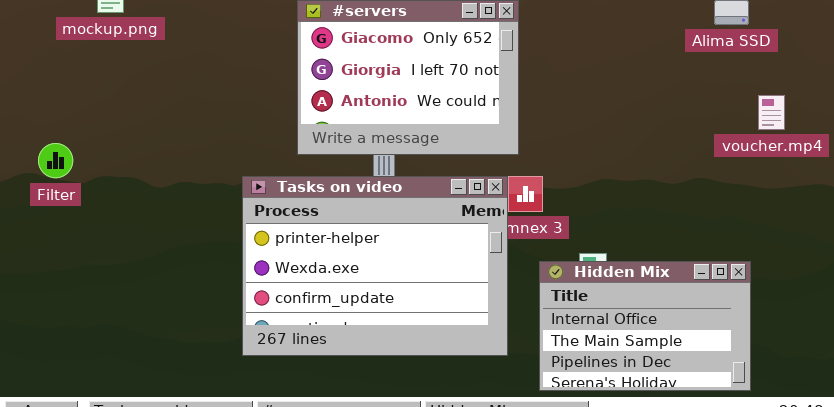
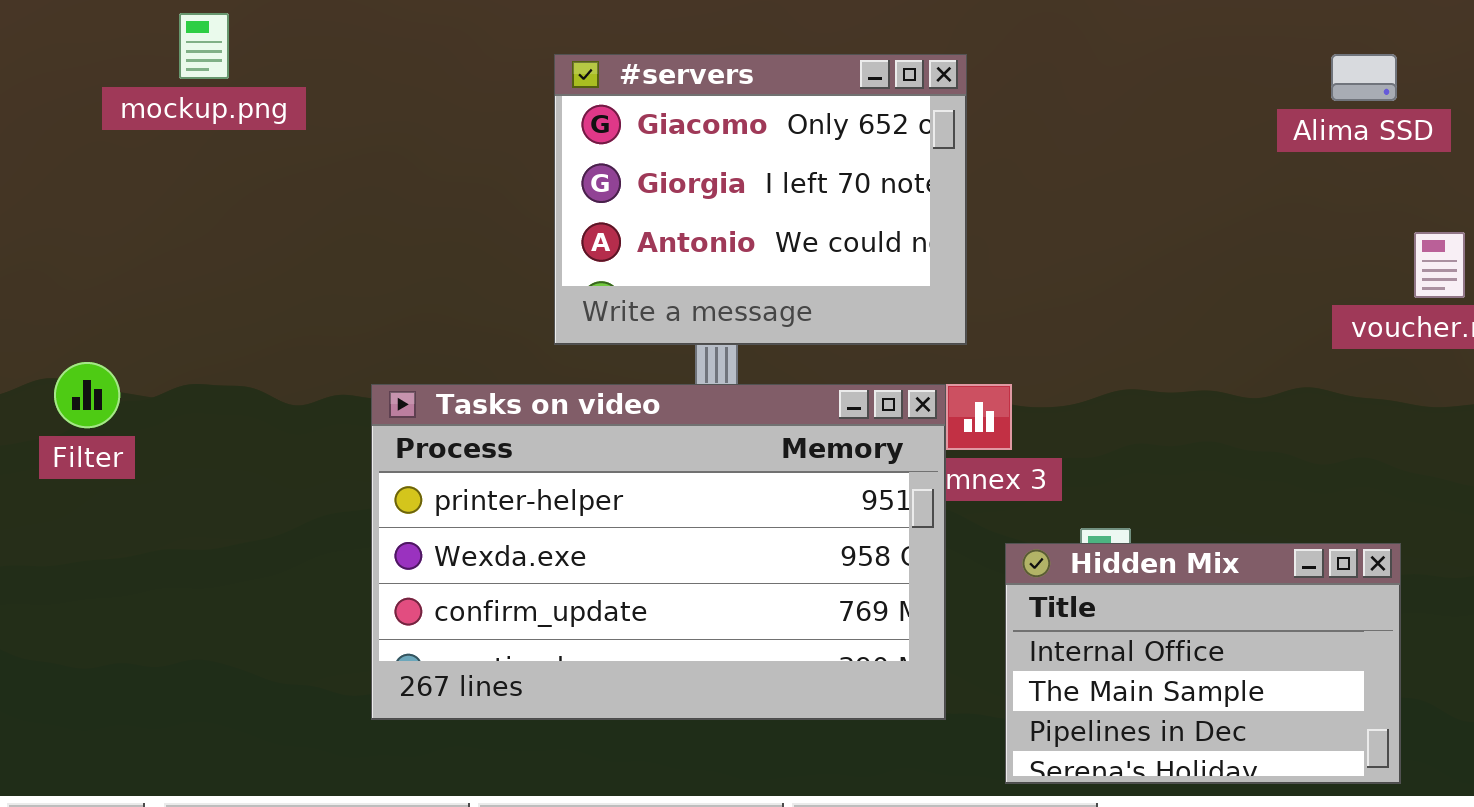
Filter: [38,143,73,178] -> [54,362,120,428], moved
Tasks on video: [242,176,508,356] -> [371,384,946,720], resized

